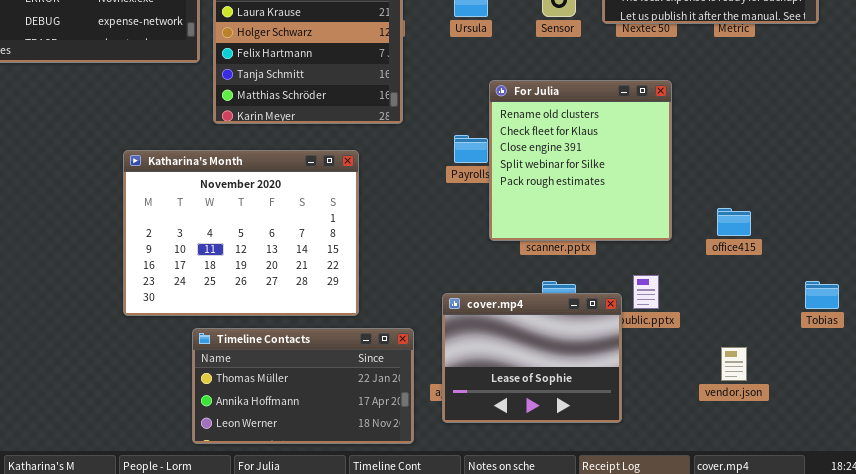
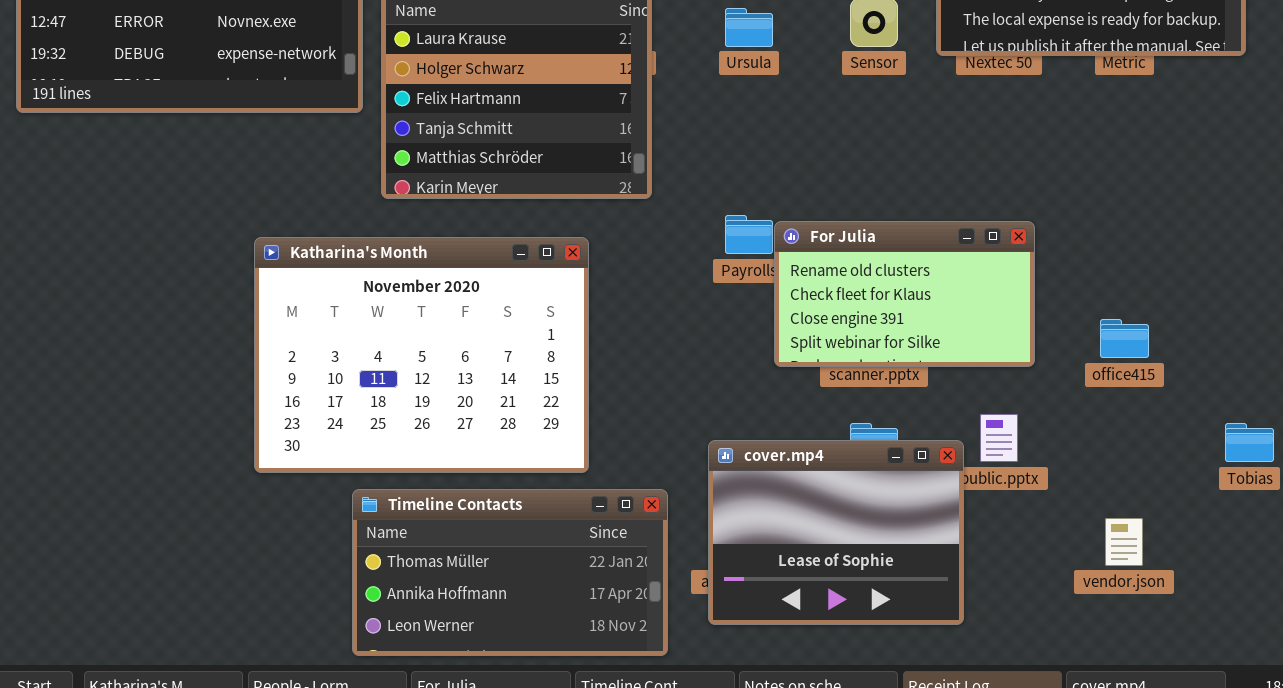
For Julia: [489,80,672,241] -> [774,221,1035,367], resized

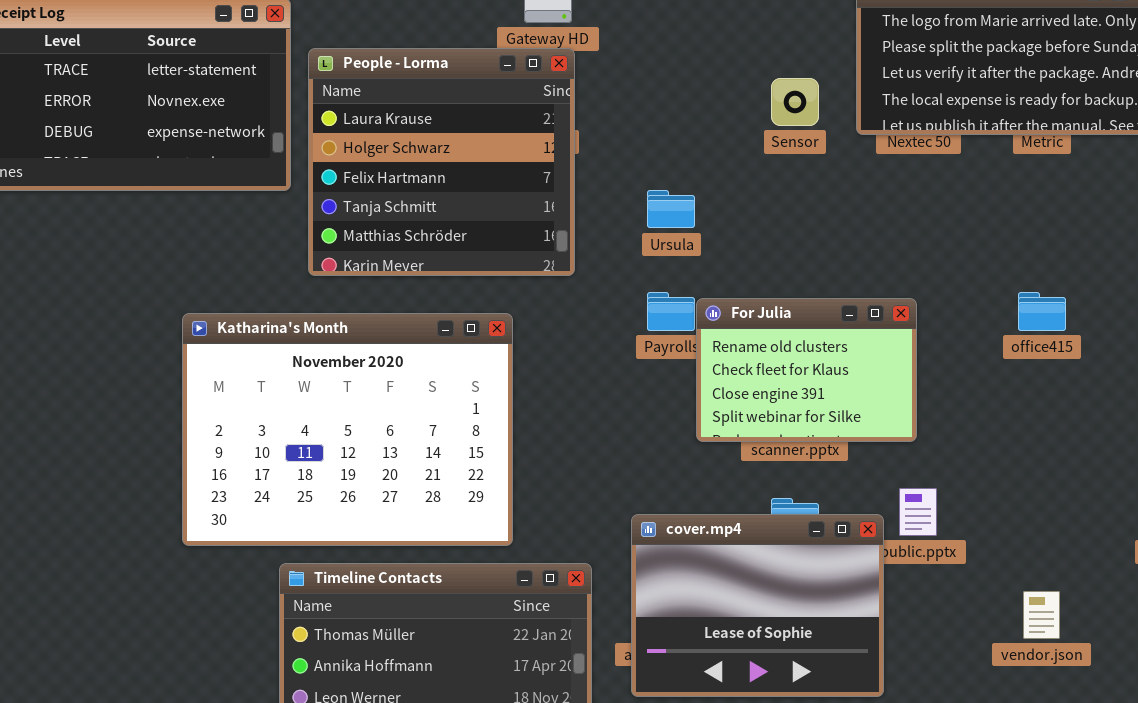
Ursula: [725,8,773,47] -> [647,190,695,228], moved
For Julia: [774,221,1035,367] -> [696,298,917,442], resized
office415: [1100,319,1149,358] -> [1018,292,1066,331], moved

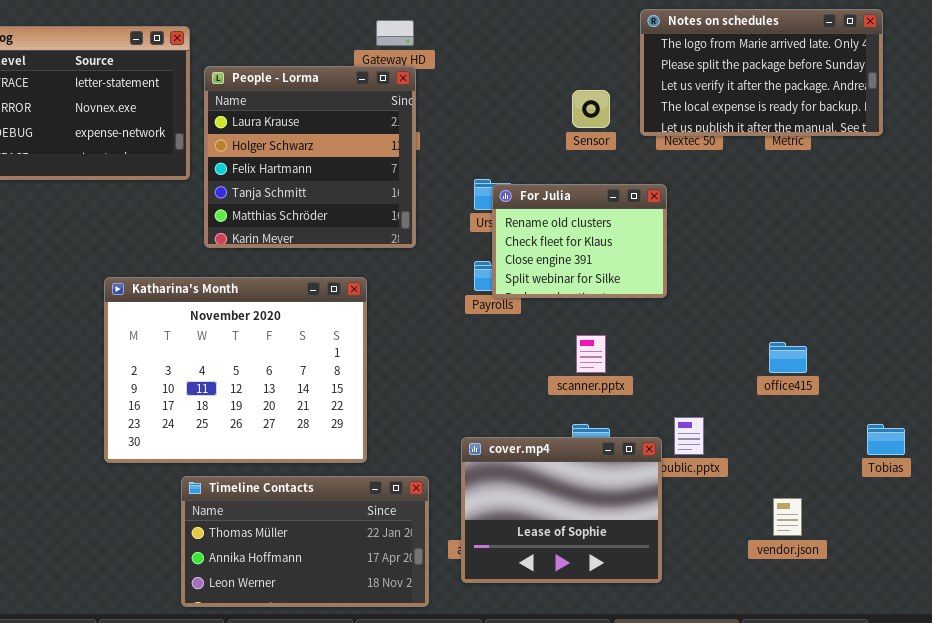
office415: [1018,292,1066,331] -> [769,342,807,373], moved
For Julia: [696,298,917,442] -> [492,184,667,298], moved

